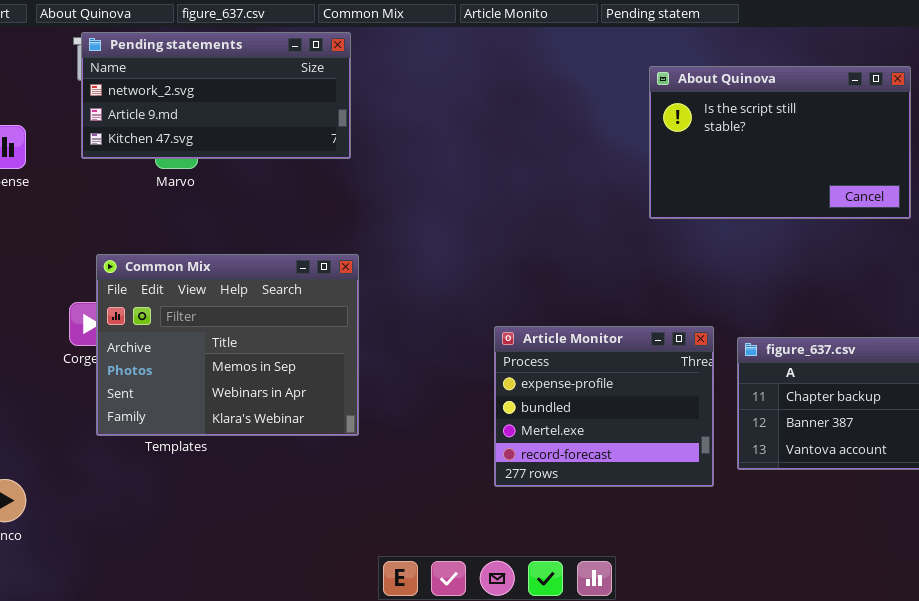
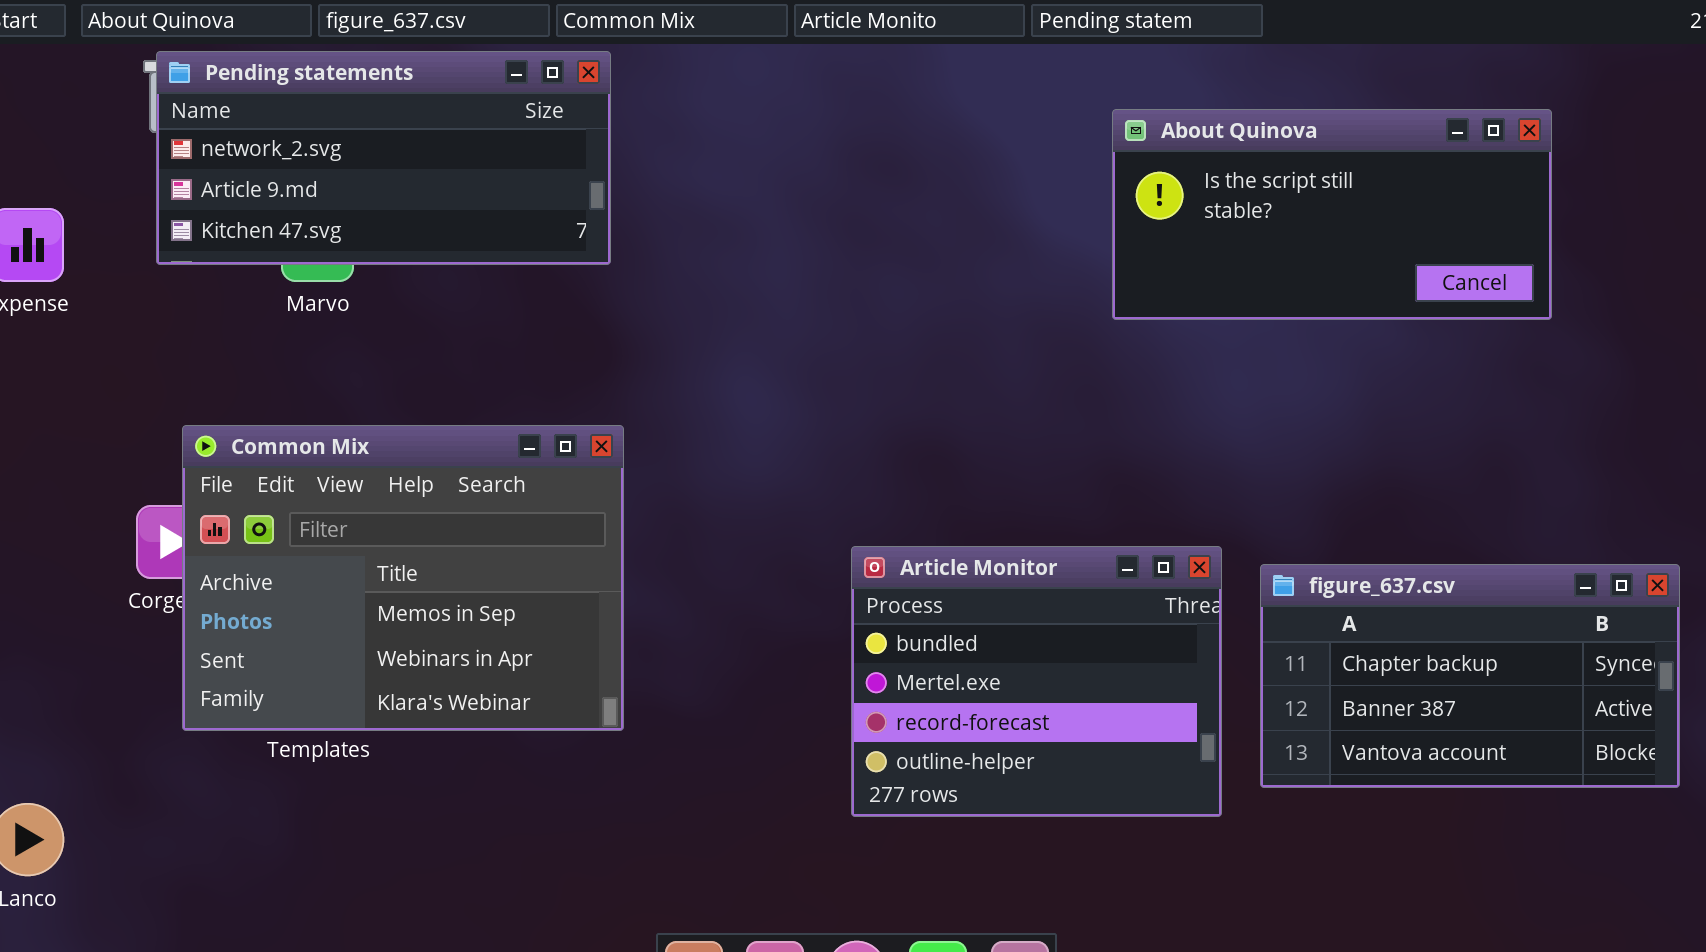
About Quinova: [649,66,911,219] -> [1112,109,1552,320], resized
Article Monitor: [494,326,714,487] -> [851,546,1222,817], scrolled down 1 row

